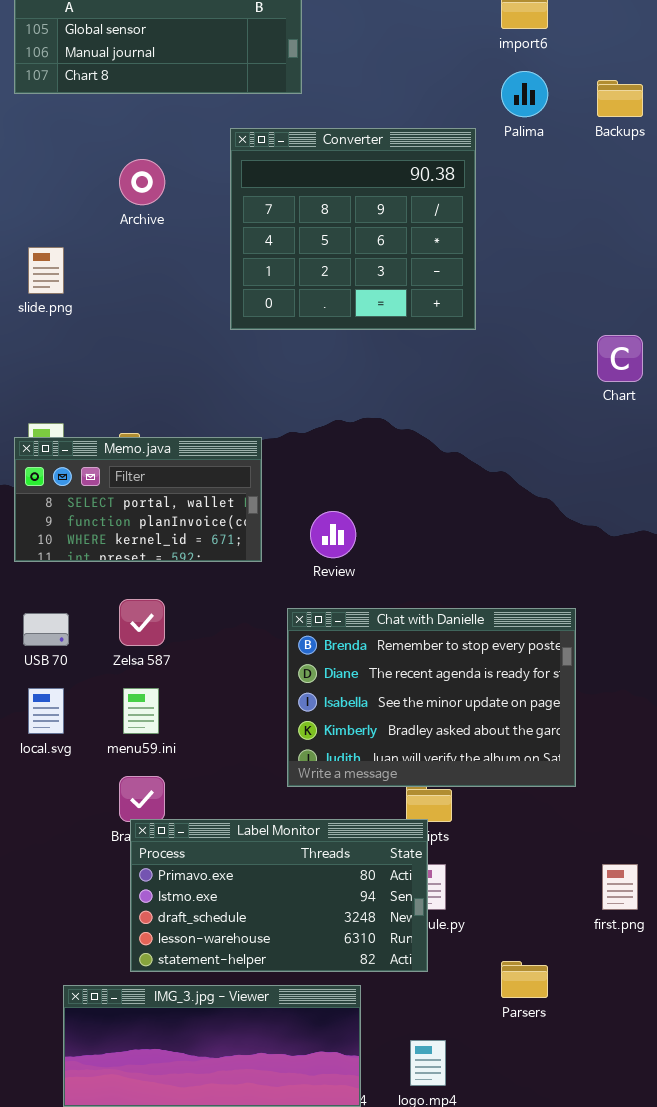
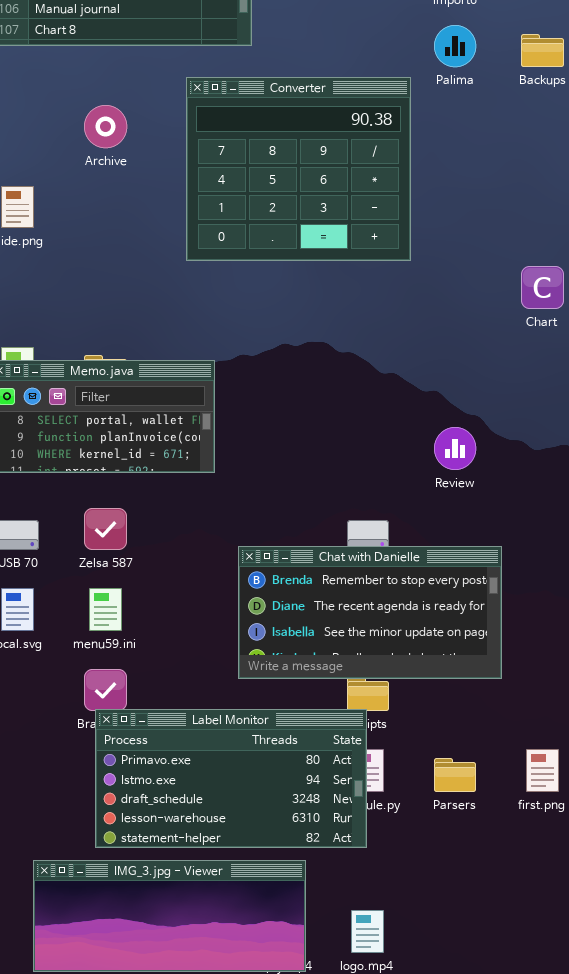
Review: [310,511,356,558] -> [434,427,476,470], moved
Chat with Danielle: [287,608,576,787] -> [238,546,502,679], resized
Parsers: [501,961,548,998] -> [434,758,476,792], moved

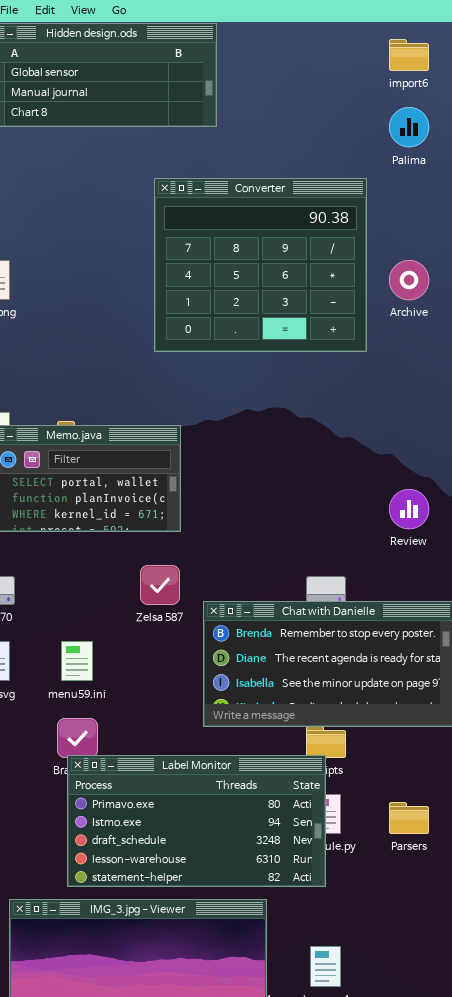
Converter: [186,77,411,261] -> [154,178,367,352], moved
Archive: [84,105,127,148] -> [389,260,429,300], moved
Zelsa 587: [84,508,127,550] -> [140,565,180,605], moved

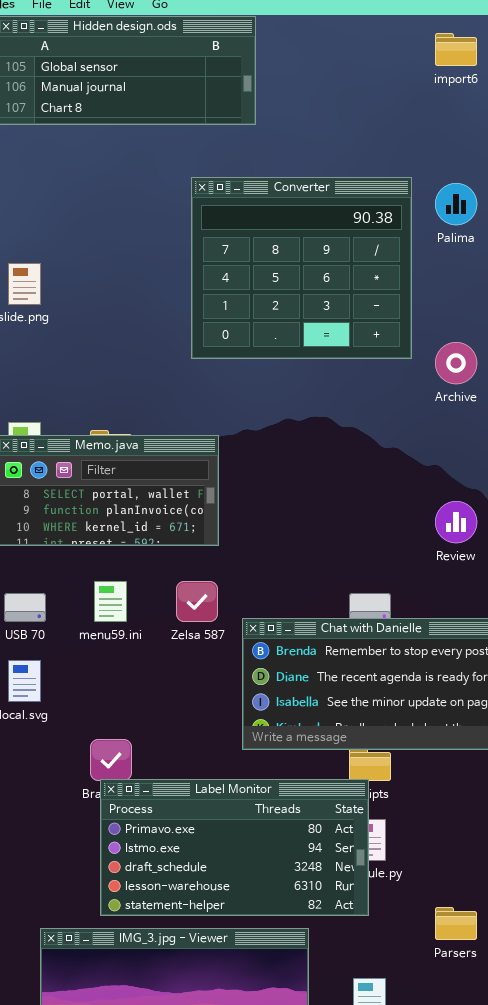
Palima: [389,107,429,147] -> [435,183,477,225], moved
Archive: [389,260,429,300] -> [435,342,477,384], moved
menu59.ini: [61,641,93,681] -> [94,581,127,622], moved
Parsers: [389,802,429,834] -> [435,907,477,940], moved

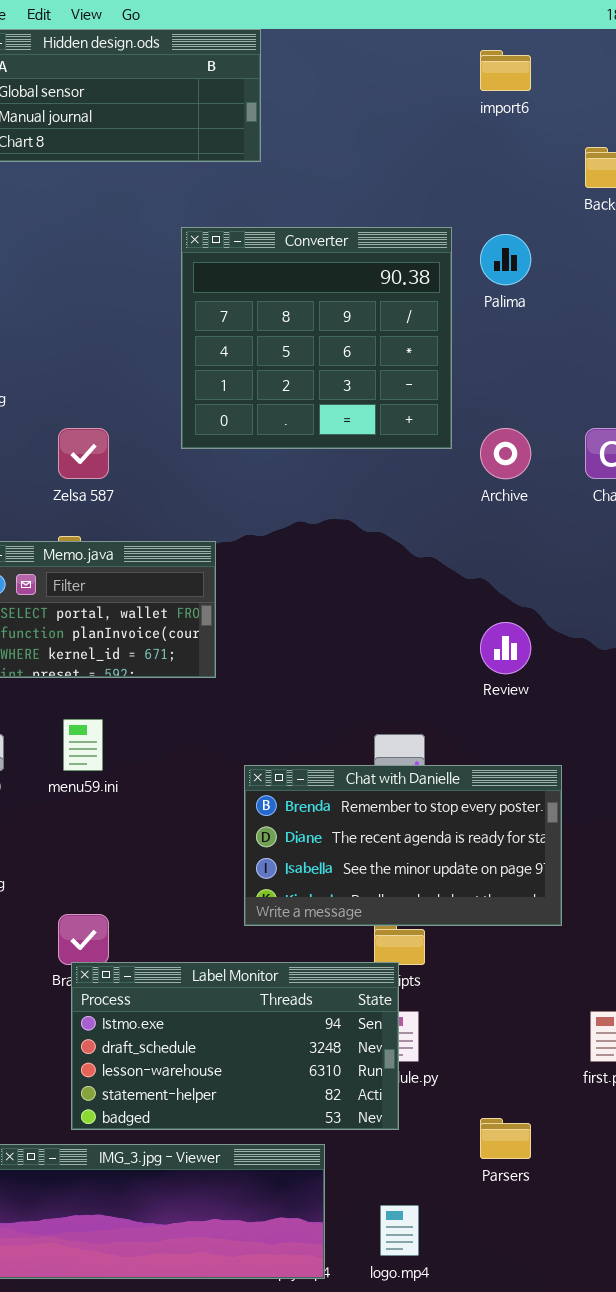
Zelsa 587: [176,581,218,622] -> [58,428,109,479], moved
Label Monitor: [100,779,369,916] -> [71,962,399,1130], scrolled down 1 row

